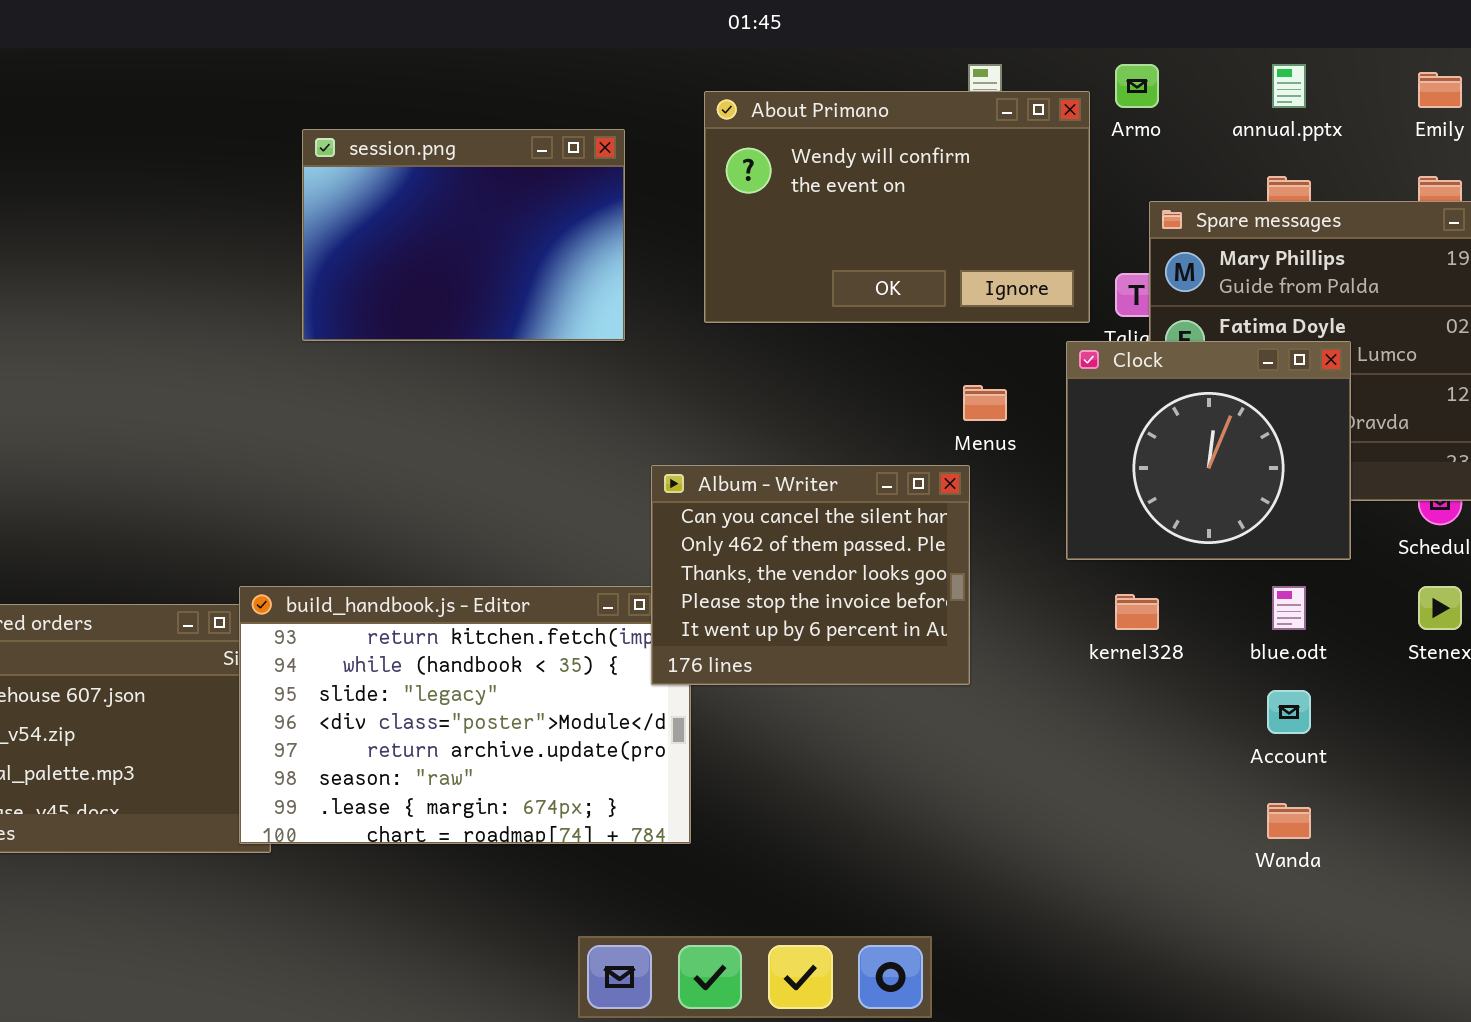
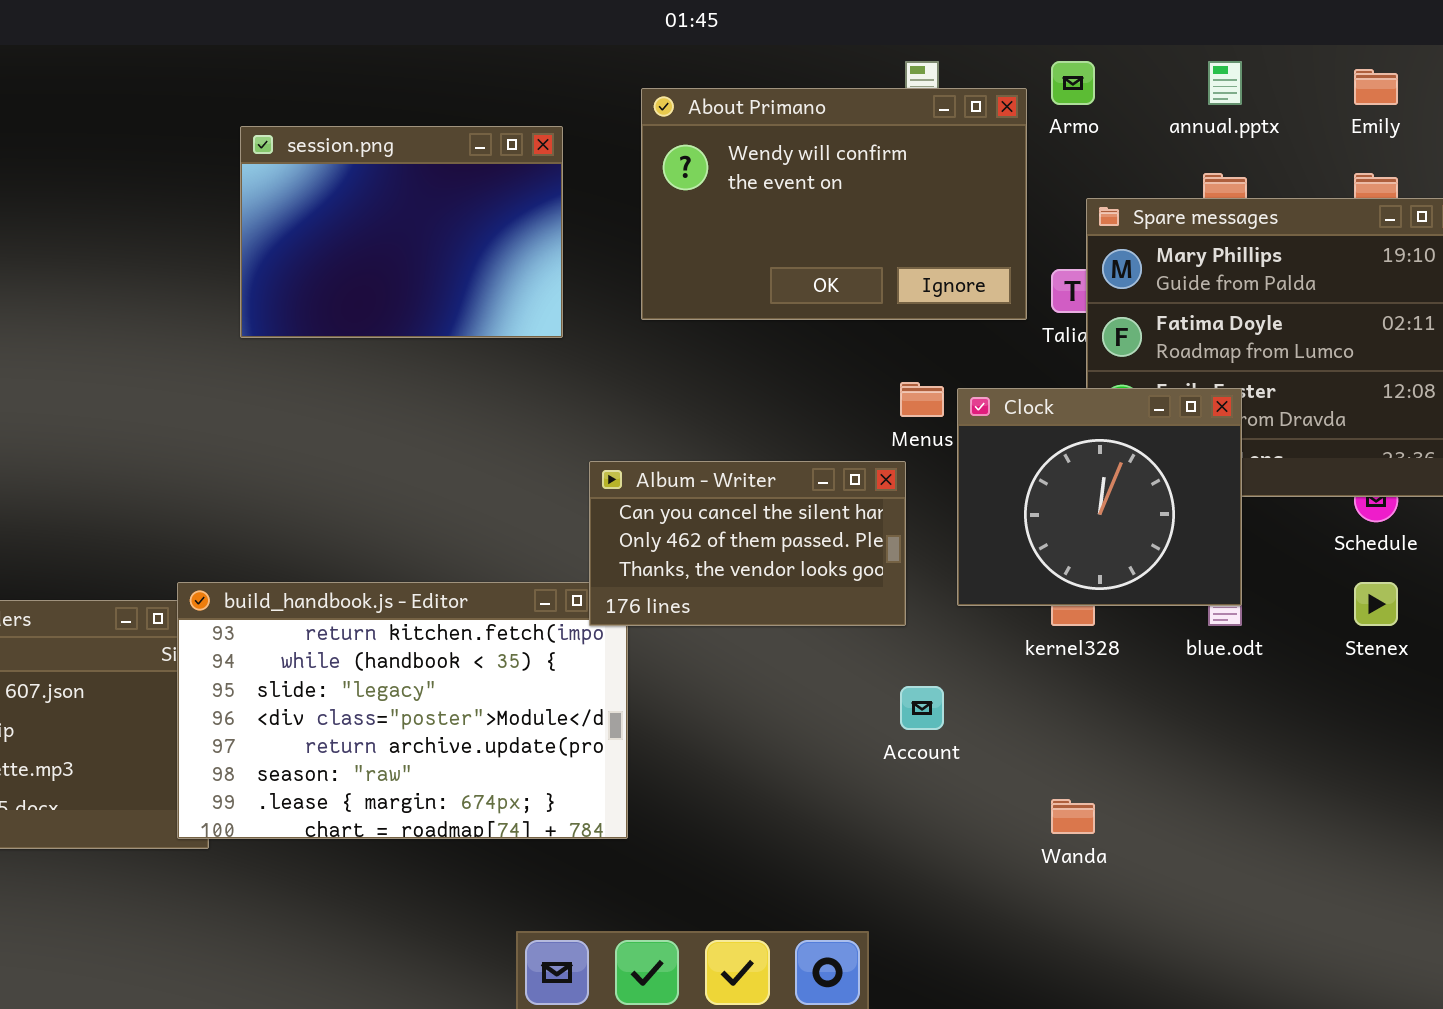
Clock: [1066,341,1351,560] -> [957,388,1242,606], moved
Album - Writer: [651,465,970,685] -> [589,461,906,626], resized
Account: [1267,690,1311,734] -> [900,686,944,730], moved
Wanda: [1267,803,1311,839] -> [1051,799,1095,834], moved

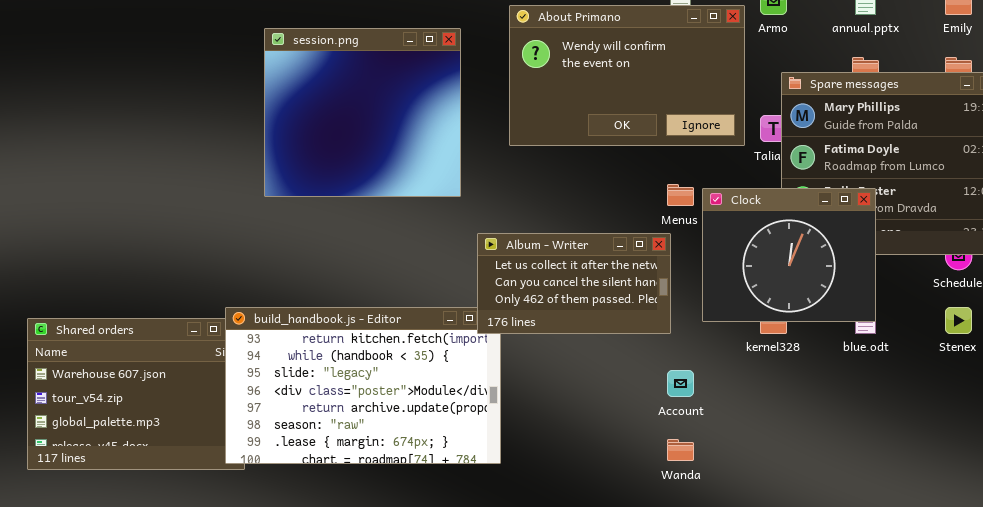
session.png: [240,126,563,338] -> [264,28,461,197], resized
Album - Writer: [589,461,906,626] -> [477,233,671,334], scrolled up 1 row
Wanda: [1051,799,1095,834] -> [667,439,694,461], moved

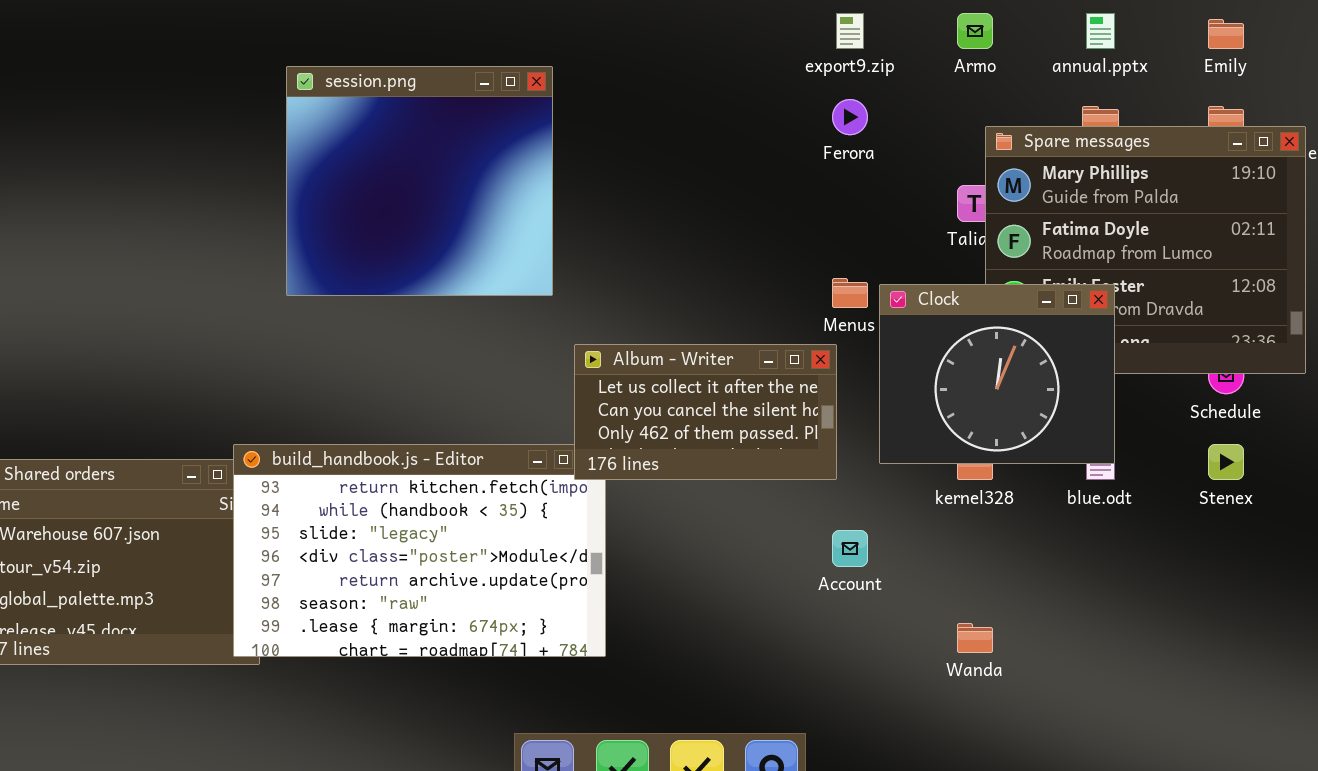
About Primano: [509,5,745,146] -> none, closed
Wanda: [667,439,694,461] -> [957,623,993,653], moved

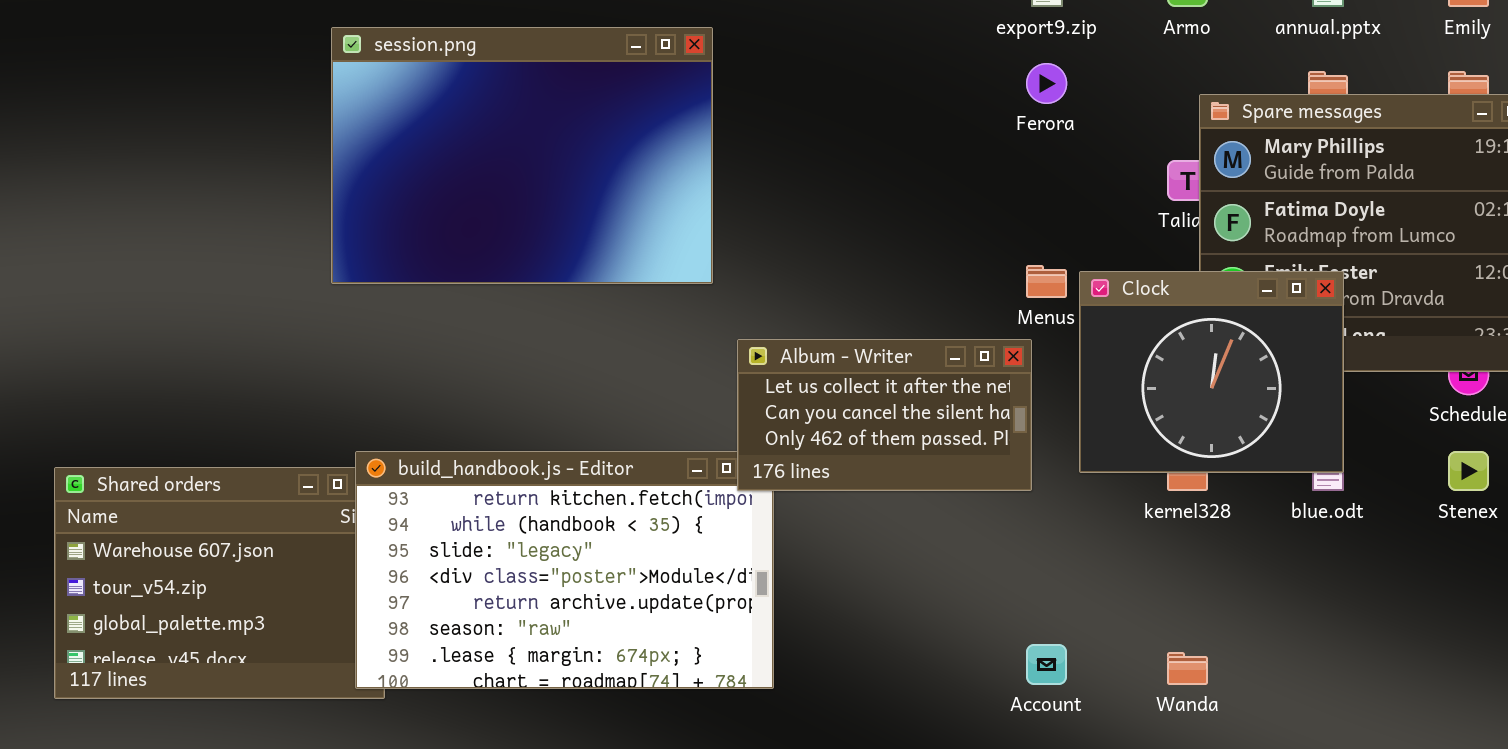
session.png: [286,66,553,296] -> [331,27,713,284], resized
Account: [832,530,868,567] -> [1026,644,1067,685], moved

